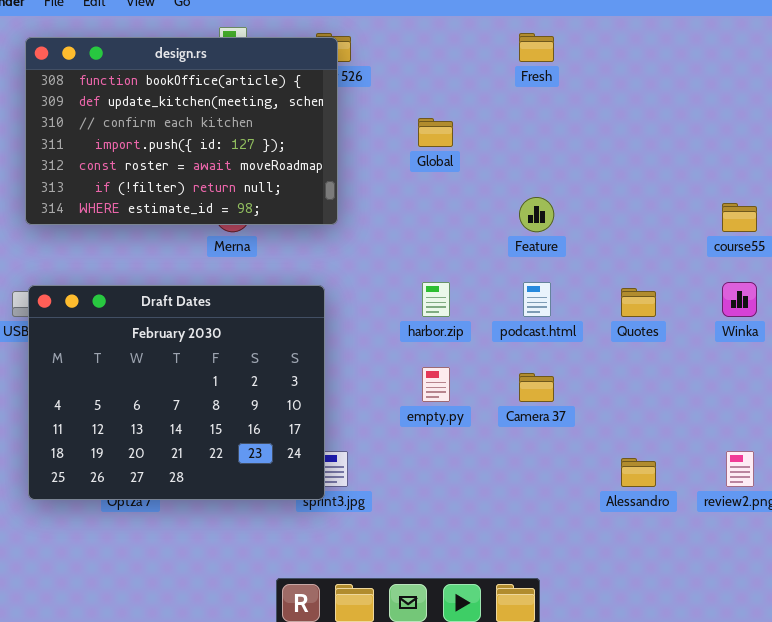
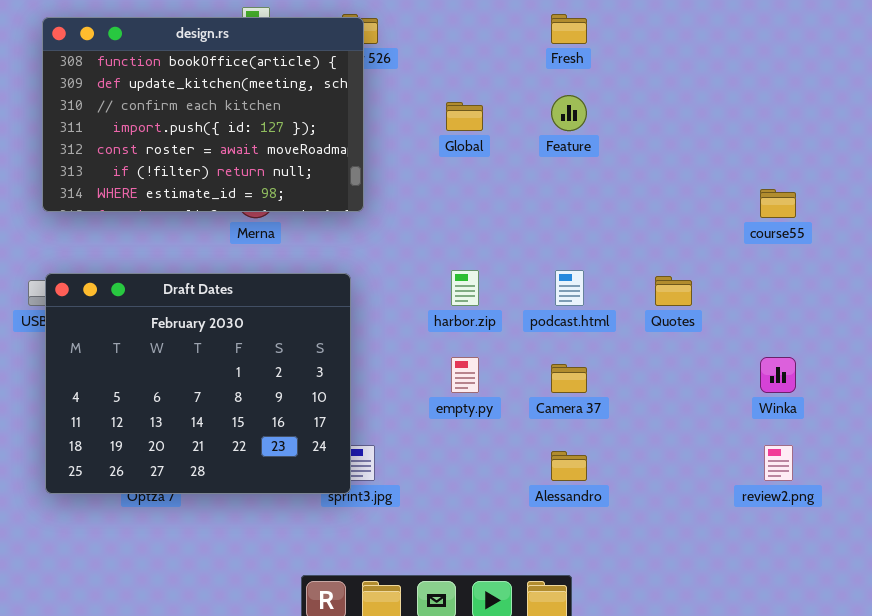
Feature: [519,197,554,232] -> [551,95,587,131], moved
Winka: [722,282,757,317] -> [760,357,796,393], moved
Alessandro: [621,458,656,487] -> [551,451,587,481], moved

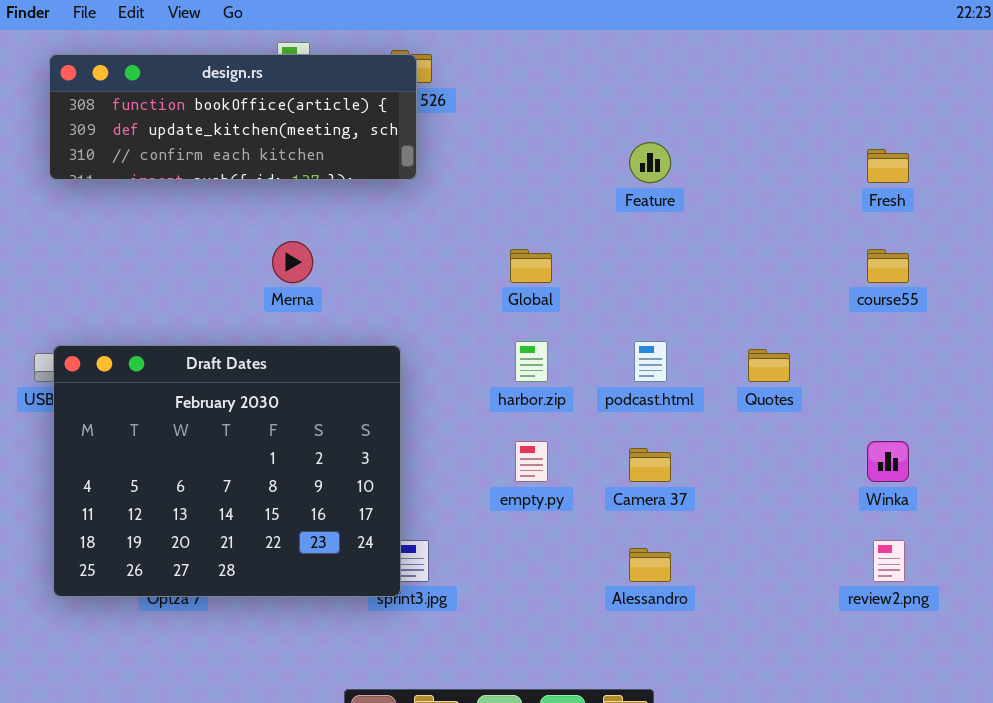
Fresh: [551,14,587,44] -> [867,149,909,183], moved
design.rs: [42,17,364,212] -> [49,54,417,180], resized
Global: [446,102,483,131] -> [510,249,552,283], moved

